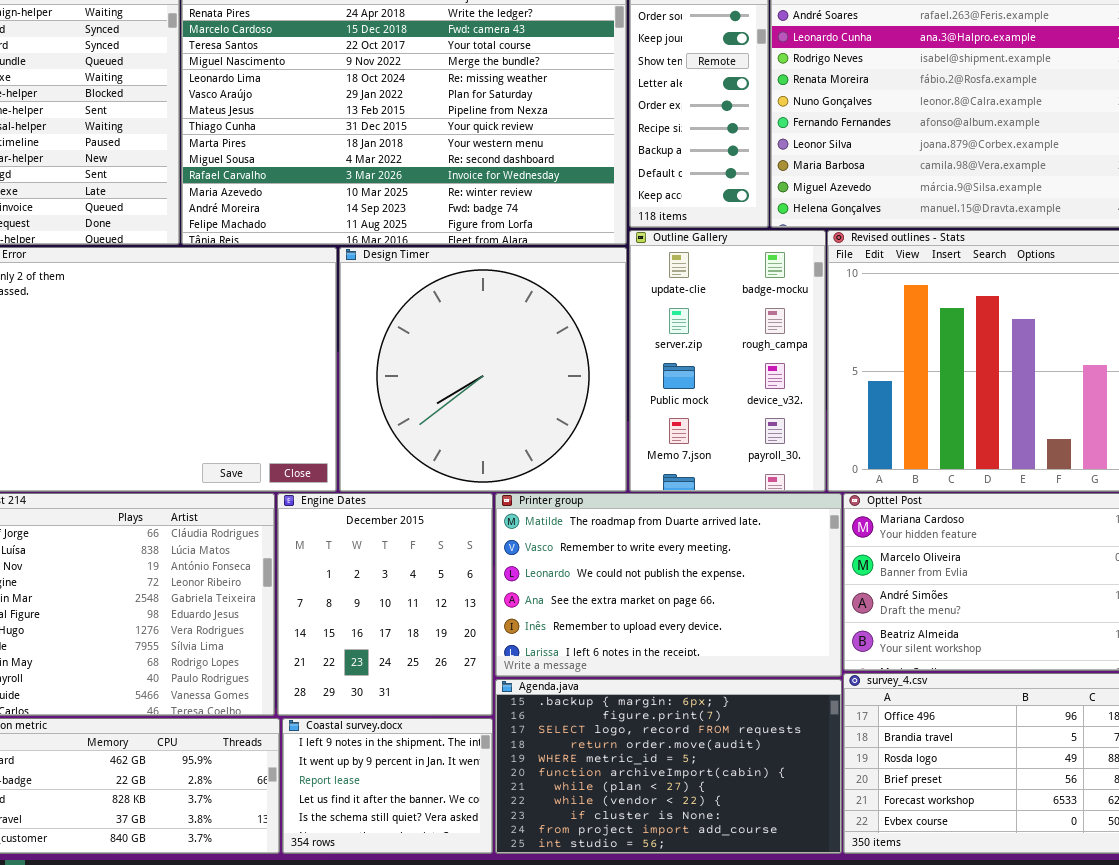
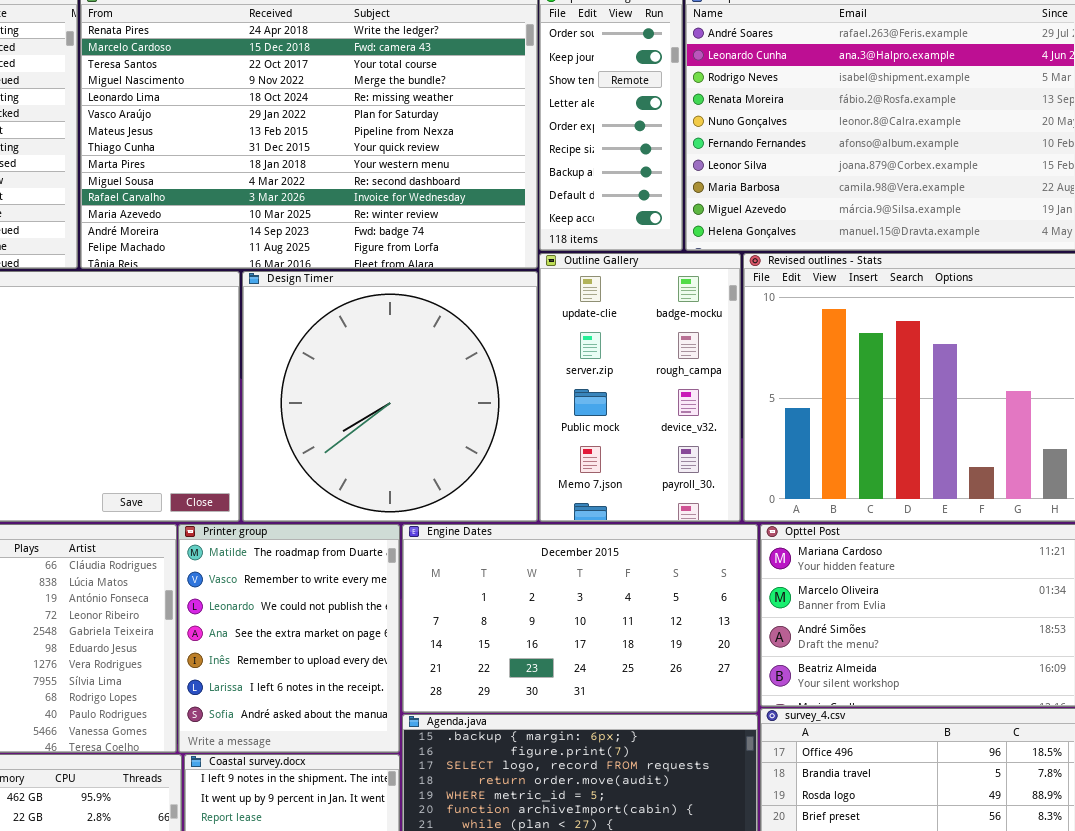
Engine Dates: [277,493,493,716] -> [402,524,758,713], moved, resized
Printer group: [495,493,842,677] -> [178,524,400,753], moved, resized

